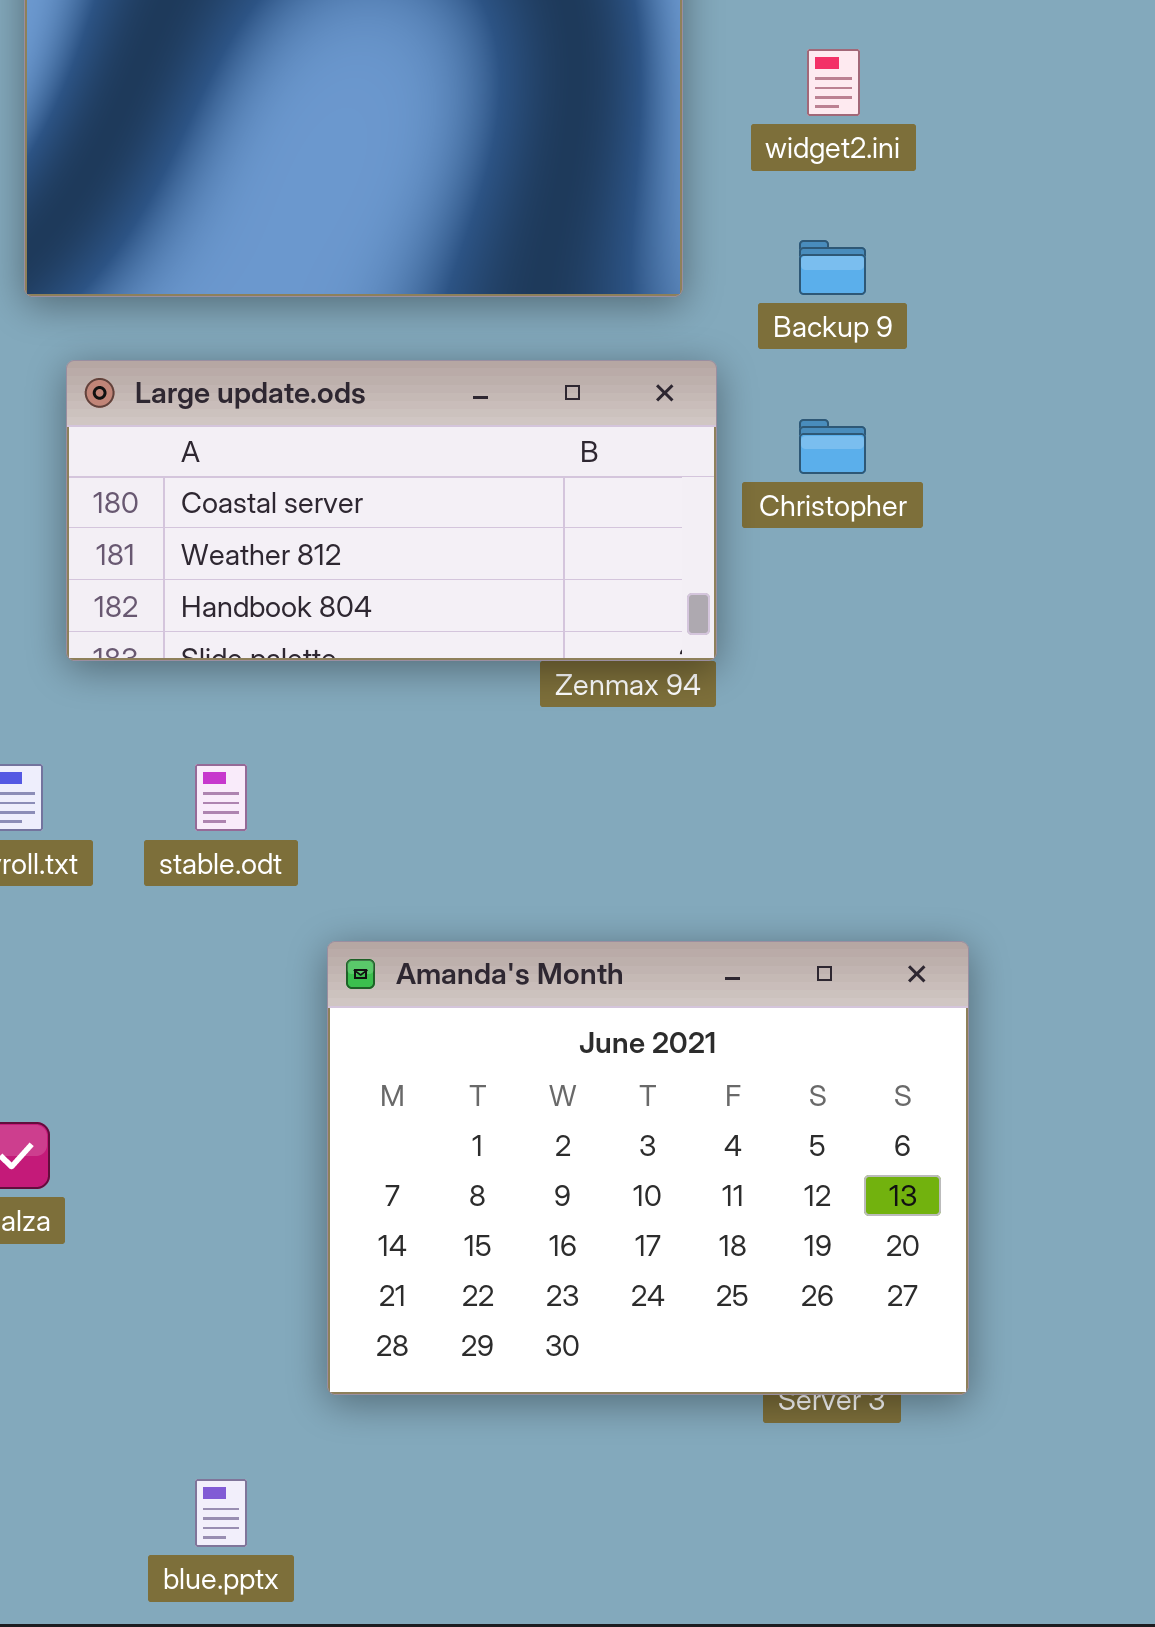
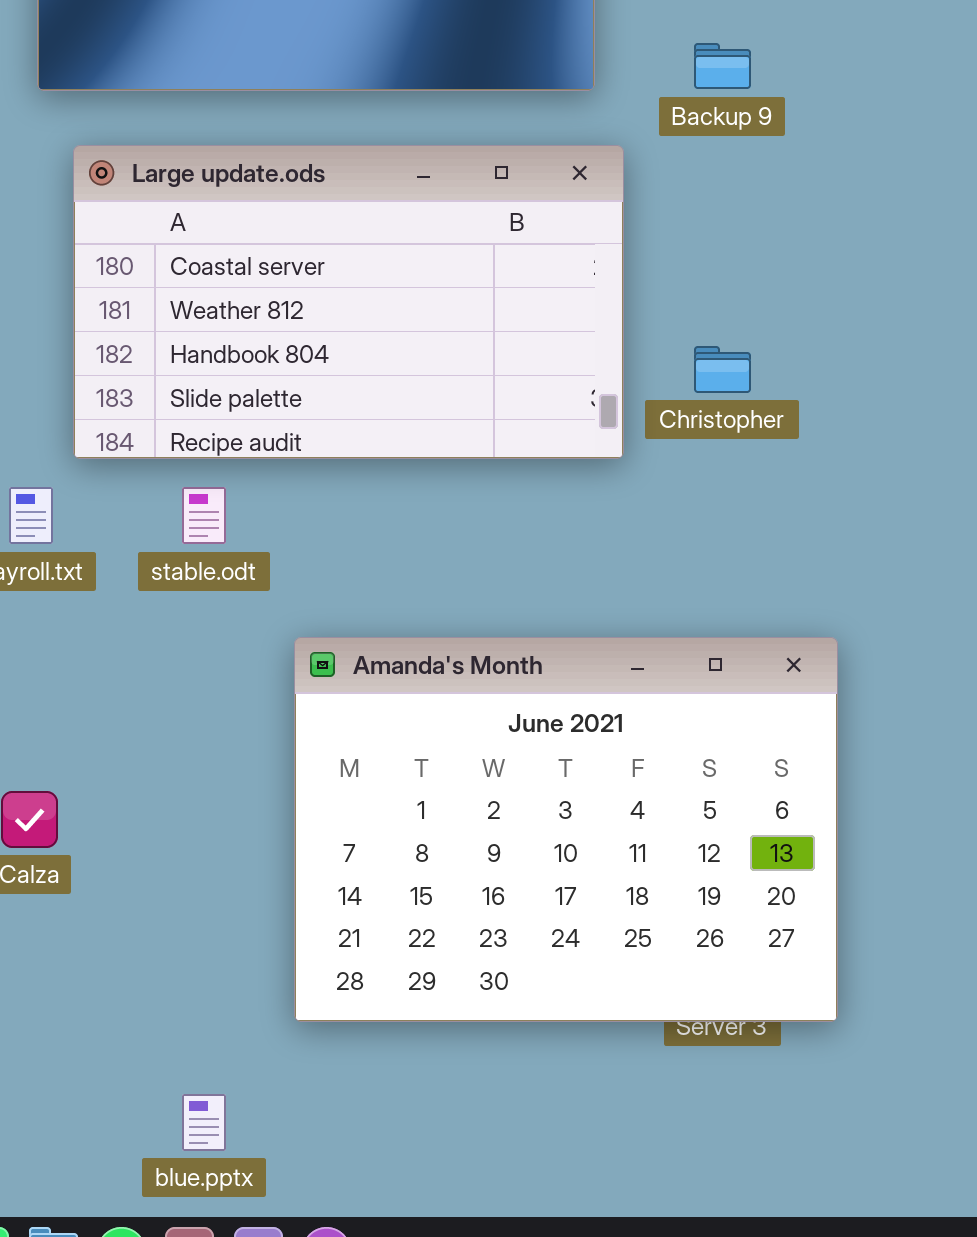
Large update.ods: [66,360,717,661] -> [73,145,624,459], resized
Christopher: [799,419,866,474] -> [694,346,751,393], moved

